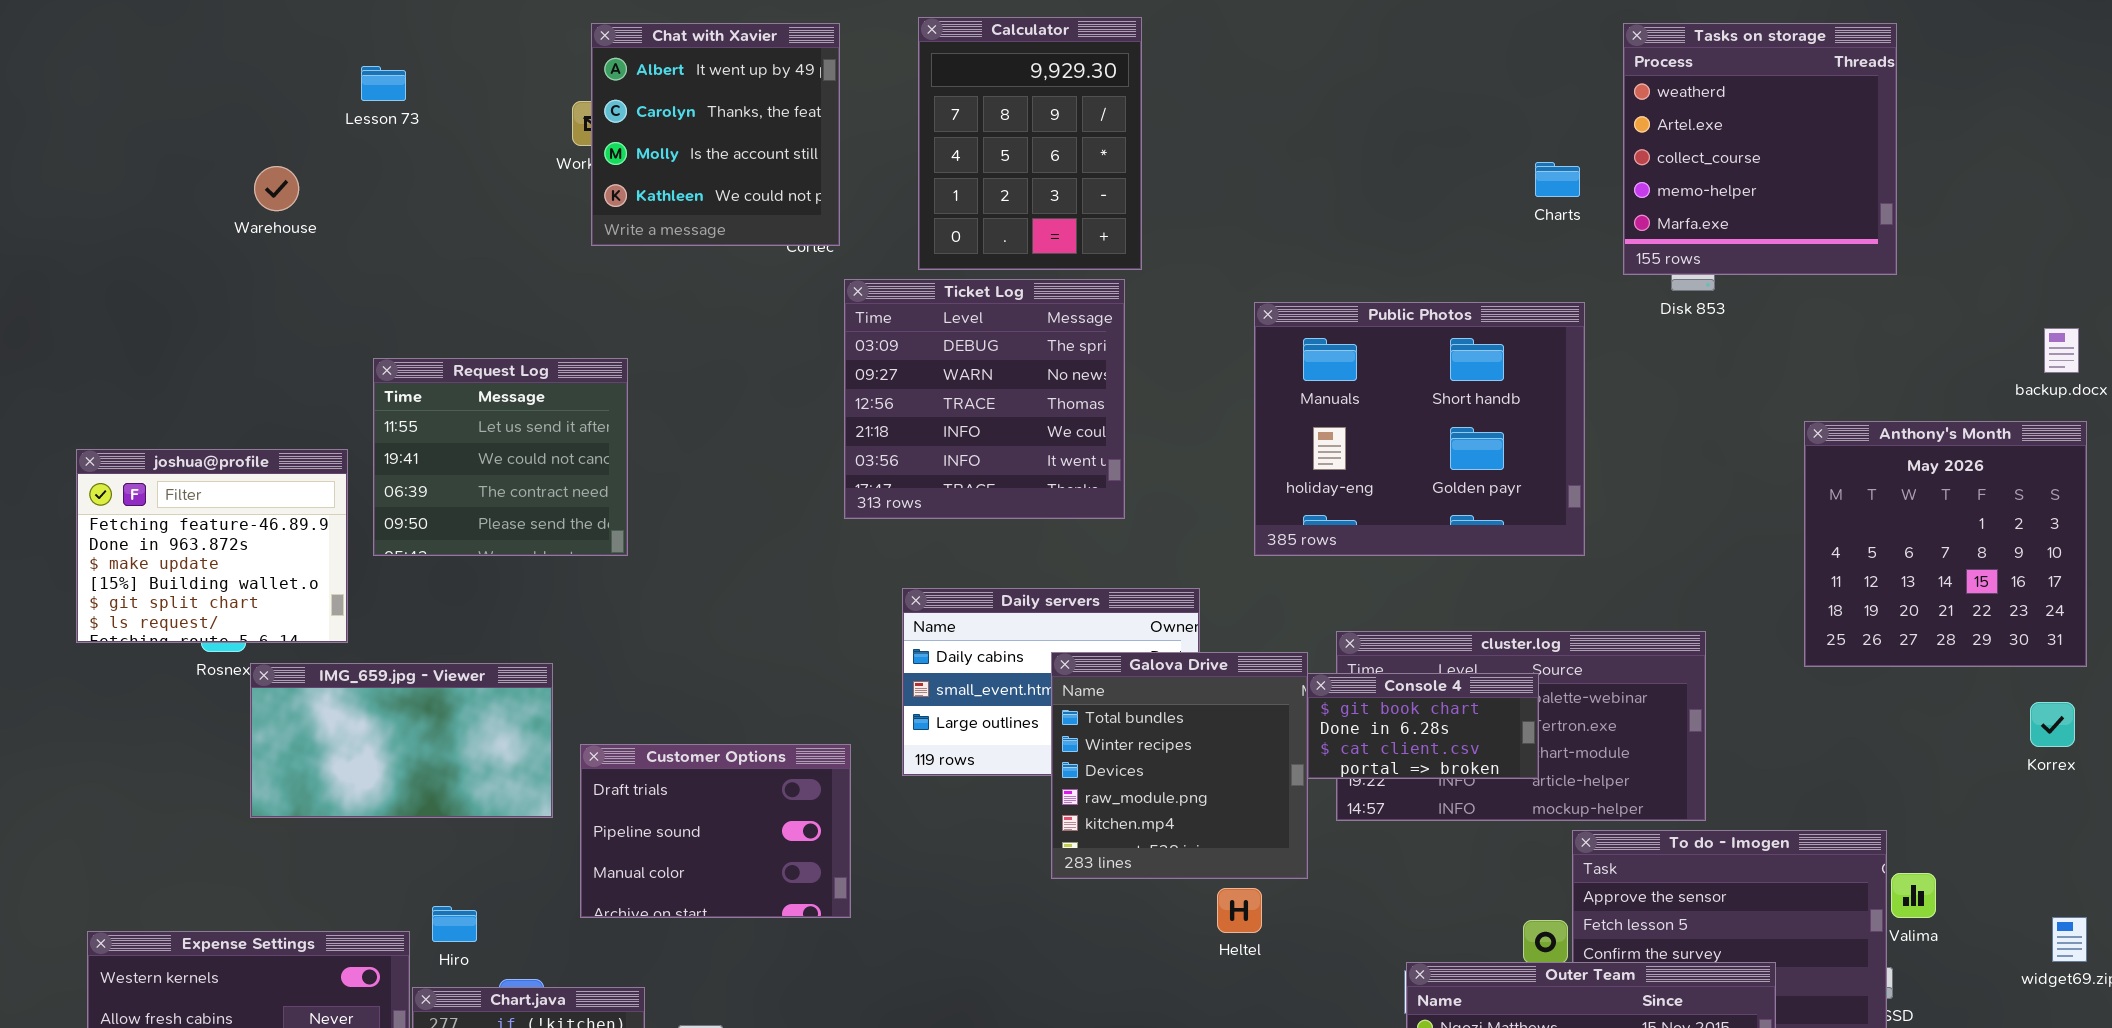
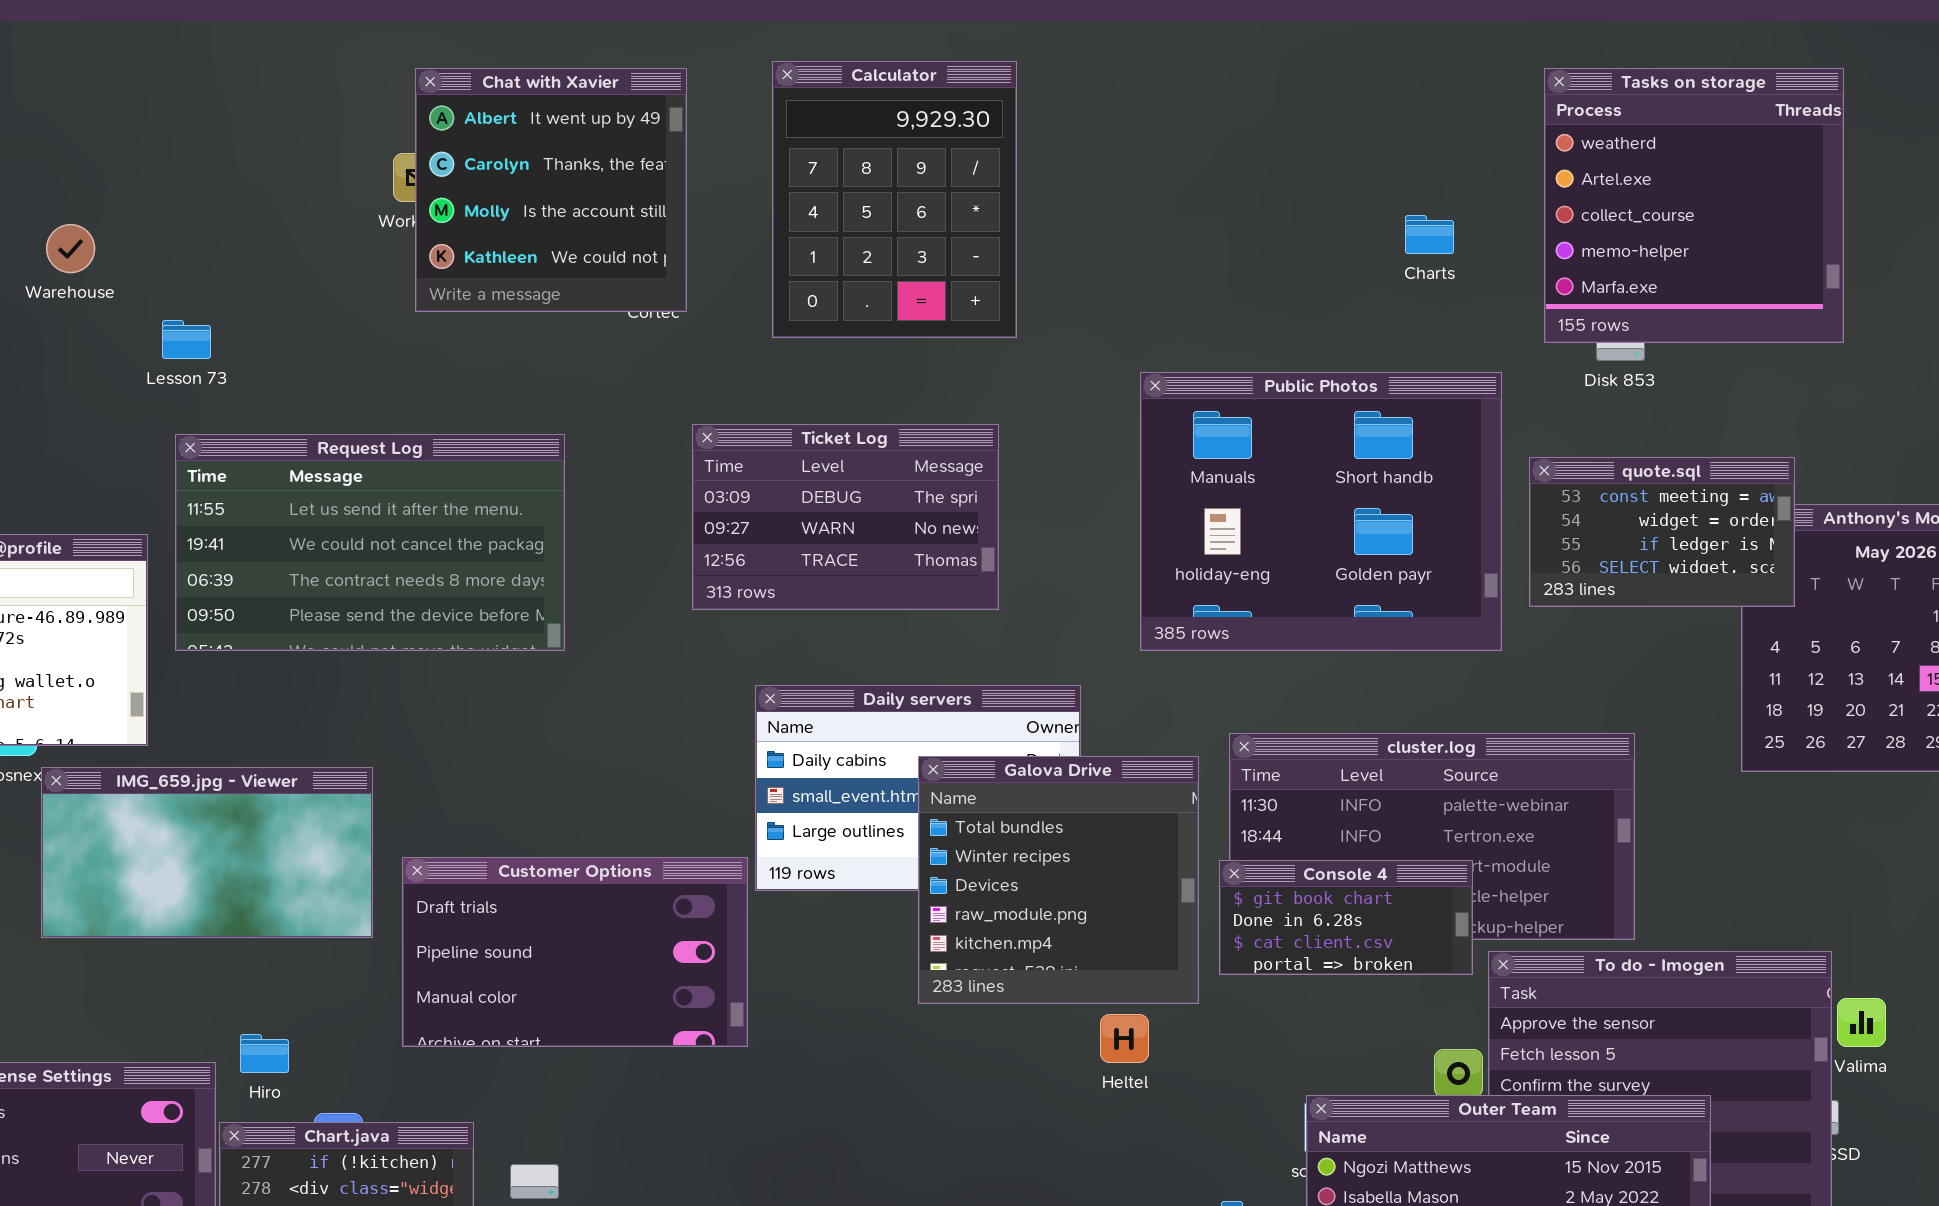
Lesson 73: [361,66,406,101] -> [162,320,211,359], moved
Charts: [1535,162,1580,197] -> [1405,215,1454,254], moved
Ticket Log: [844,279,1125,519] -> [692,424,999,610], resized
Request Log: [373,358,628,556] -> [175,434,565,651], resized
quote.sql: none -> [1529,457,1795,607], opened
Console 4: [1307,673,1539,779] -> [1219,860,1473,975], moved
Customer Options: [580,744,851,918] -> [402,857,748,1047], resized

